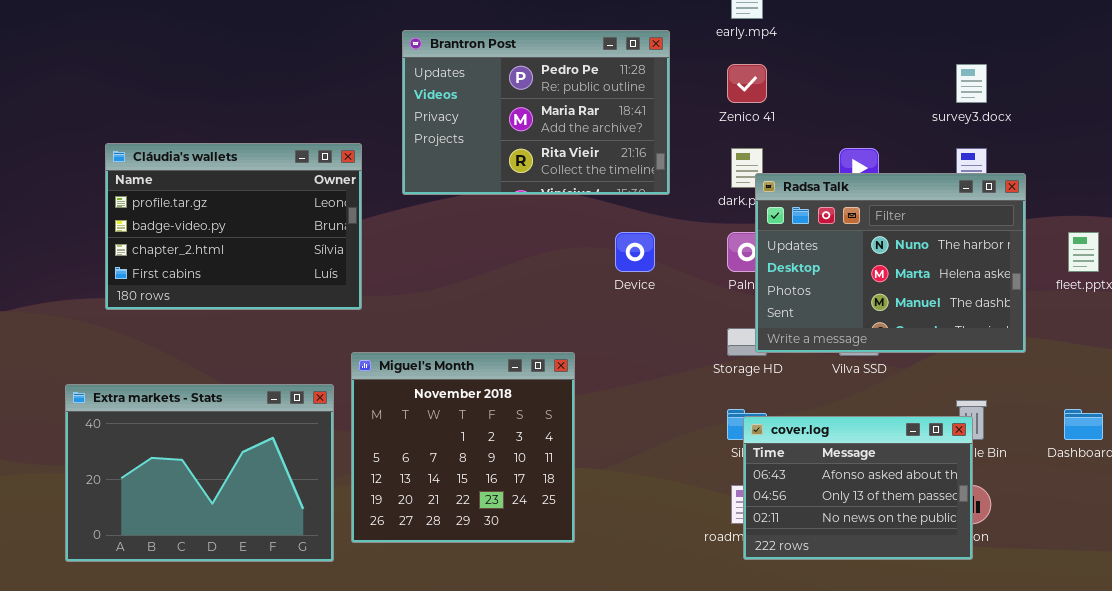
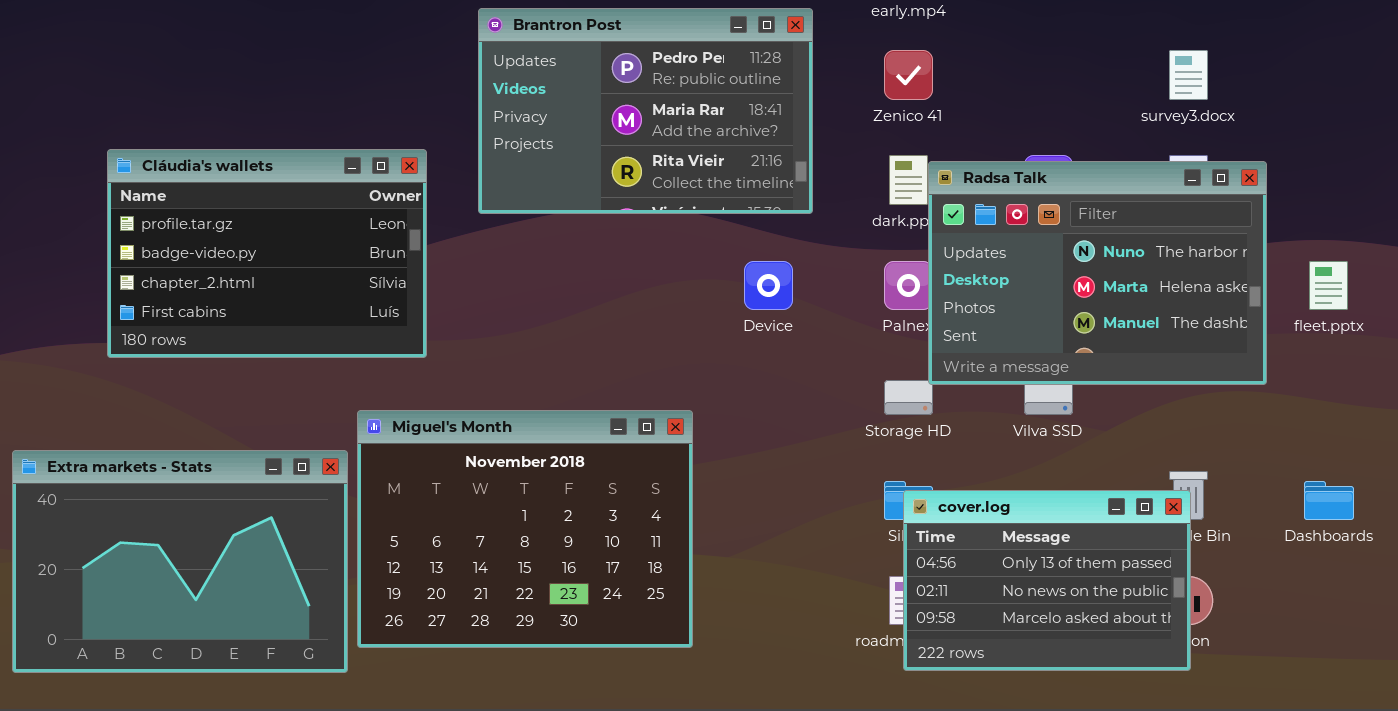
Radsa Talk: [755,173,1026,353] -> [928,161,1267,385], moved
Miguel's Month: [351,352,575,543] -> [357,410,693,648], resized
Extra markets - Stats: [65,384,334,562] -> [12,450,348,673], moved
cover.log: [743,416,973,560] -> [903,490,1191,671], scrolled down 1 row

